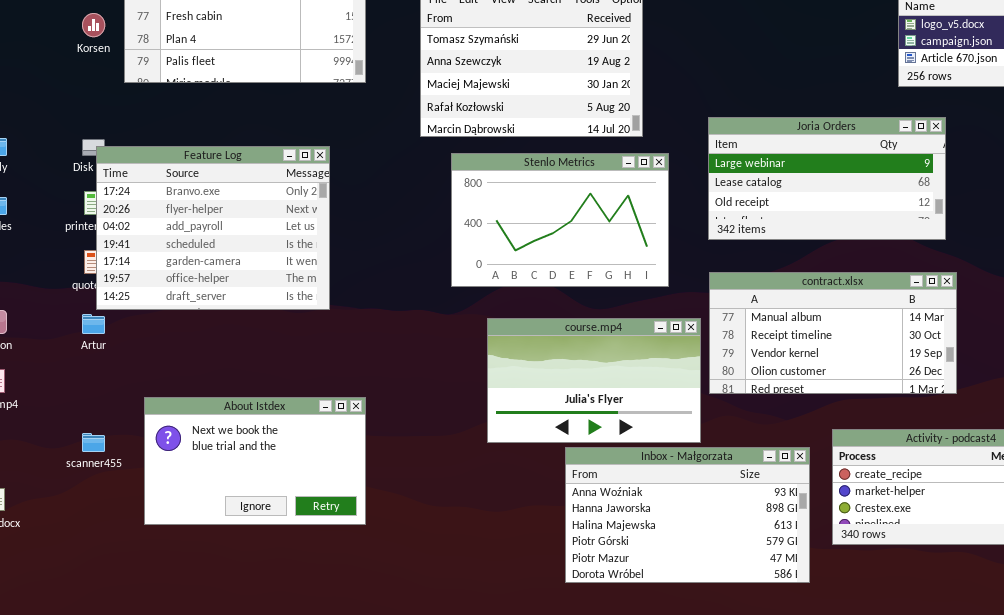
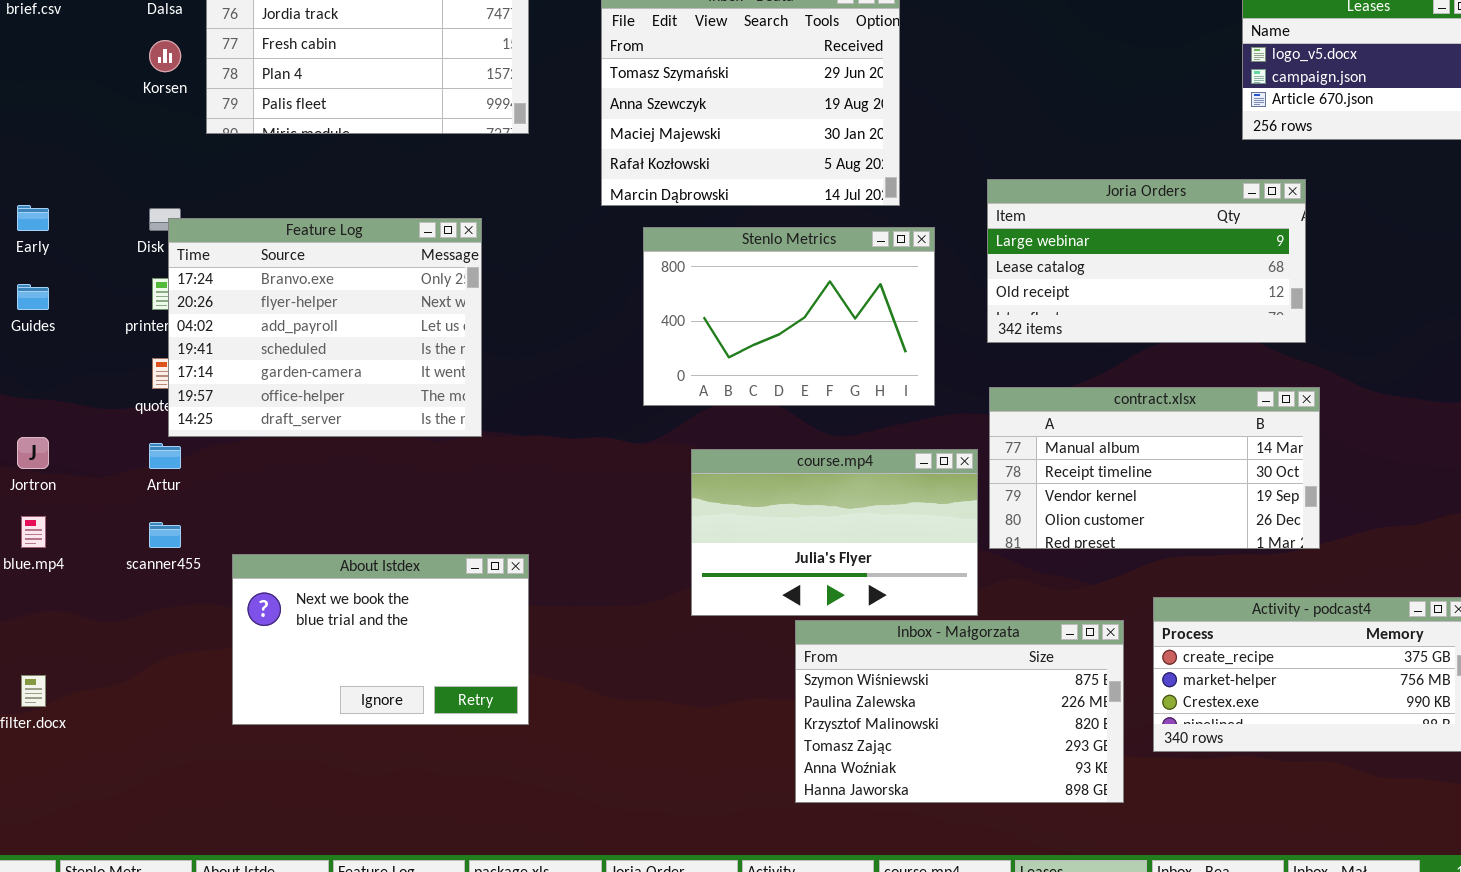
scanner455: [82,433,105,452] -> [149,522,181,548], moved
Inbox - Małgorzata: [565,447,810,583] -> [795,620,1124,803], scrolled up 4 rows

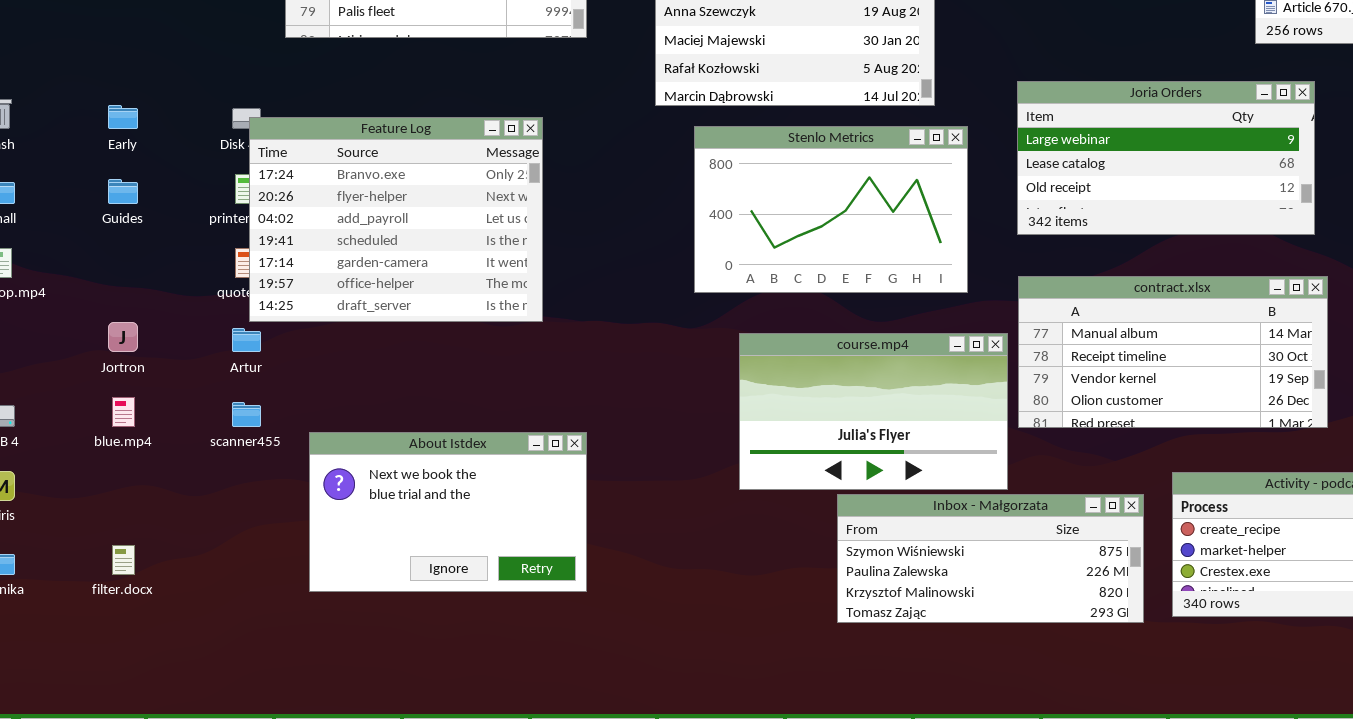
Inbox - Małgorzata: [795,620,1124,803] -> [837,494,1144,623], resized

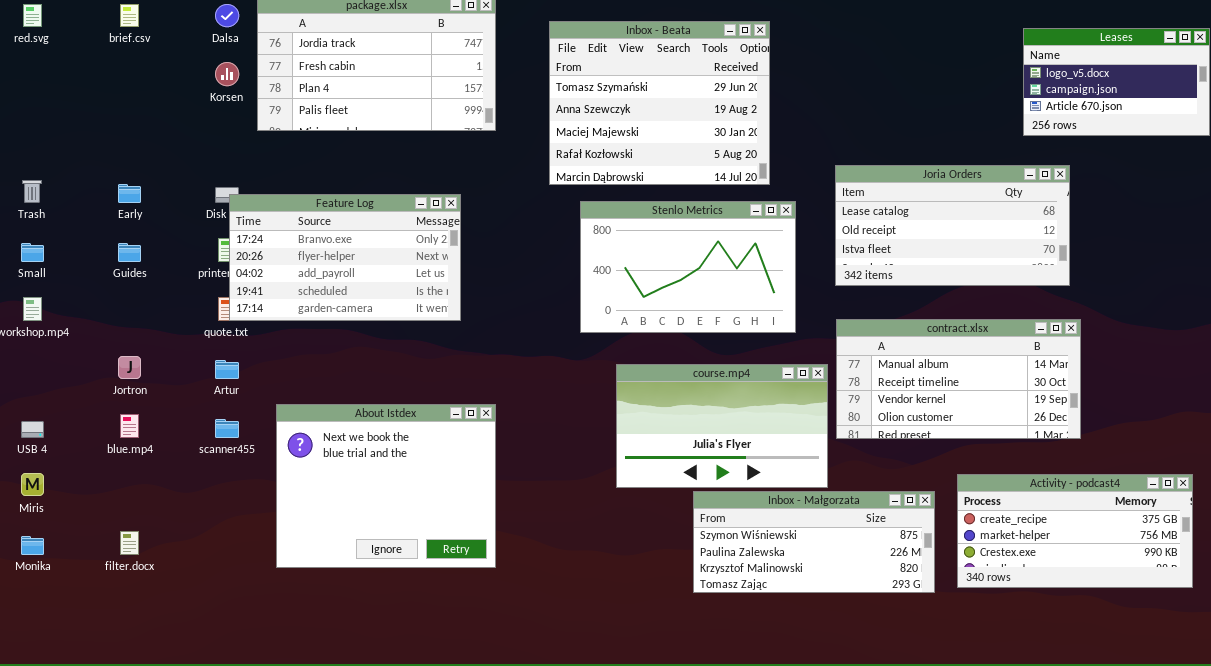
Joria Orders: [1017,81,1315,235] -> [835,165,1070,286], scrolled down 1 row
Feature Log: [249,117,543,322] -> [229,194,461,321], resized
About Istdex: [309,432,587,592] -> [276,404,496,568], resized

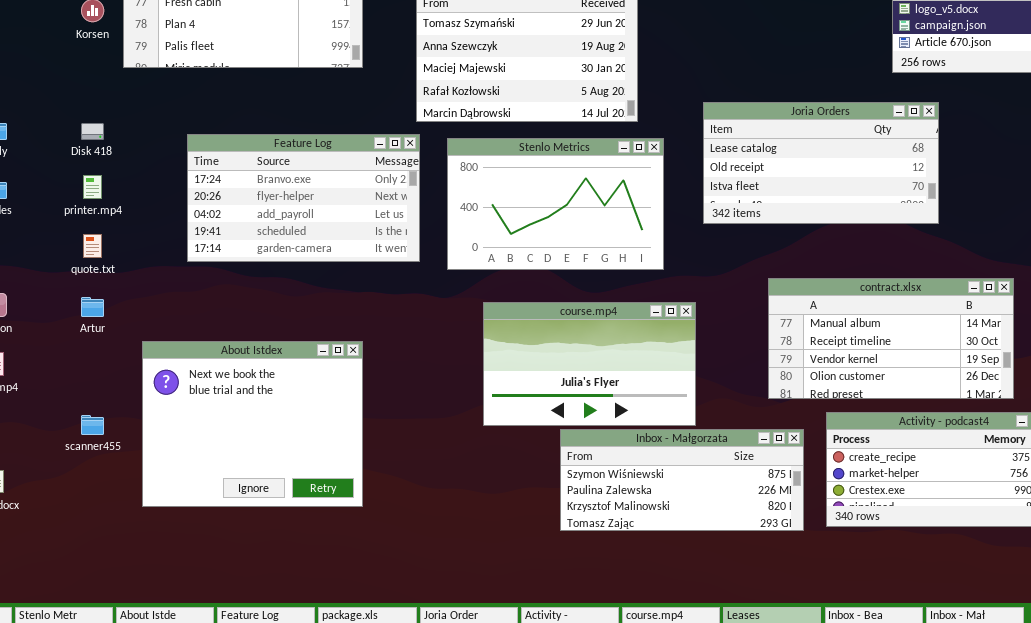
Feature Log: [229,194,461,321] -> [187,134,420,262], moved
contract.xlsx: [836,319,1081,439] -> [768,278,1014,399], moved
scanner455: [215,419,239,438] -> [81,415,104,435], moved

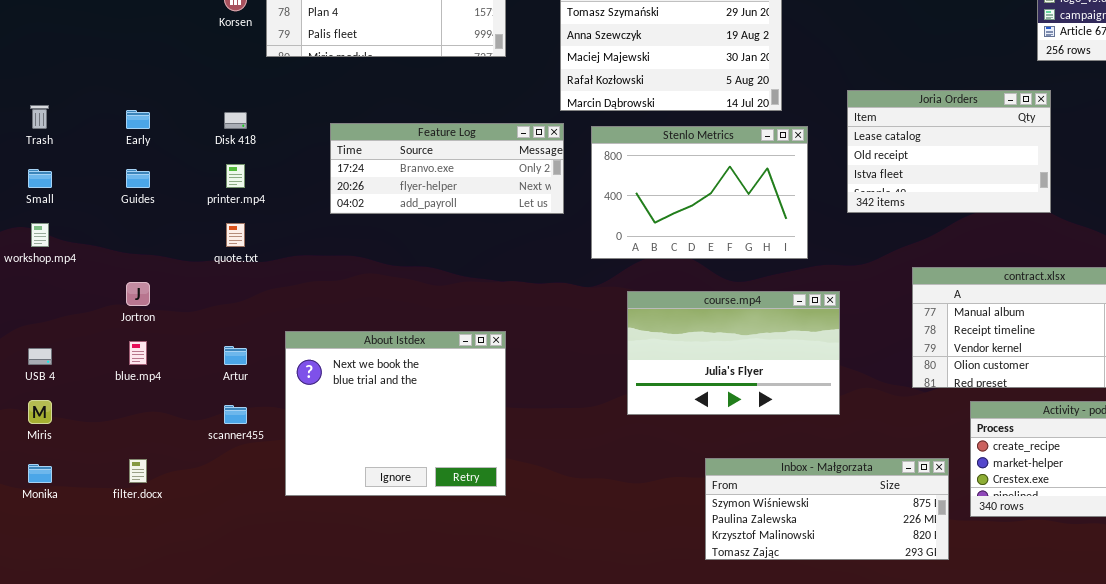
Joria Orders: [703,102,939,224] -> [847,90,1051,213], resized
Feature Log: [187,134,420,262] -> [330,123,564,214], resized
Artur: [81,297,104,317] -> [224,346,247,365], moved
Inbox - Małgorzata: [560,429,804,531] -> [705,458,949,560], moved

